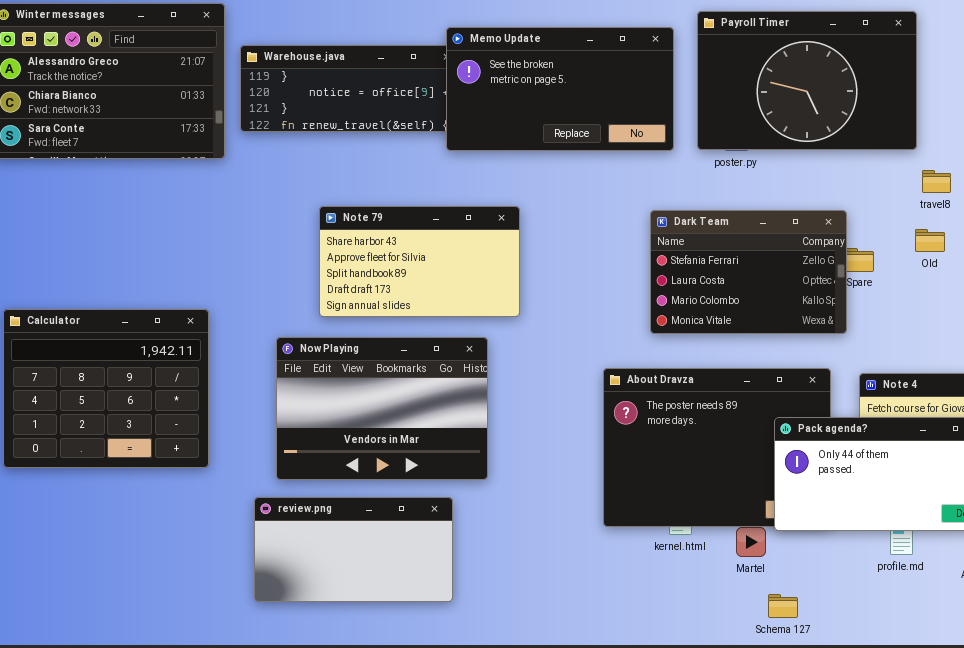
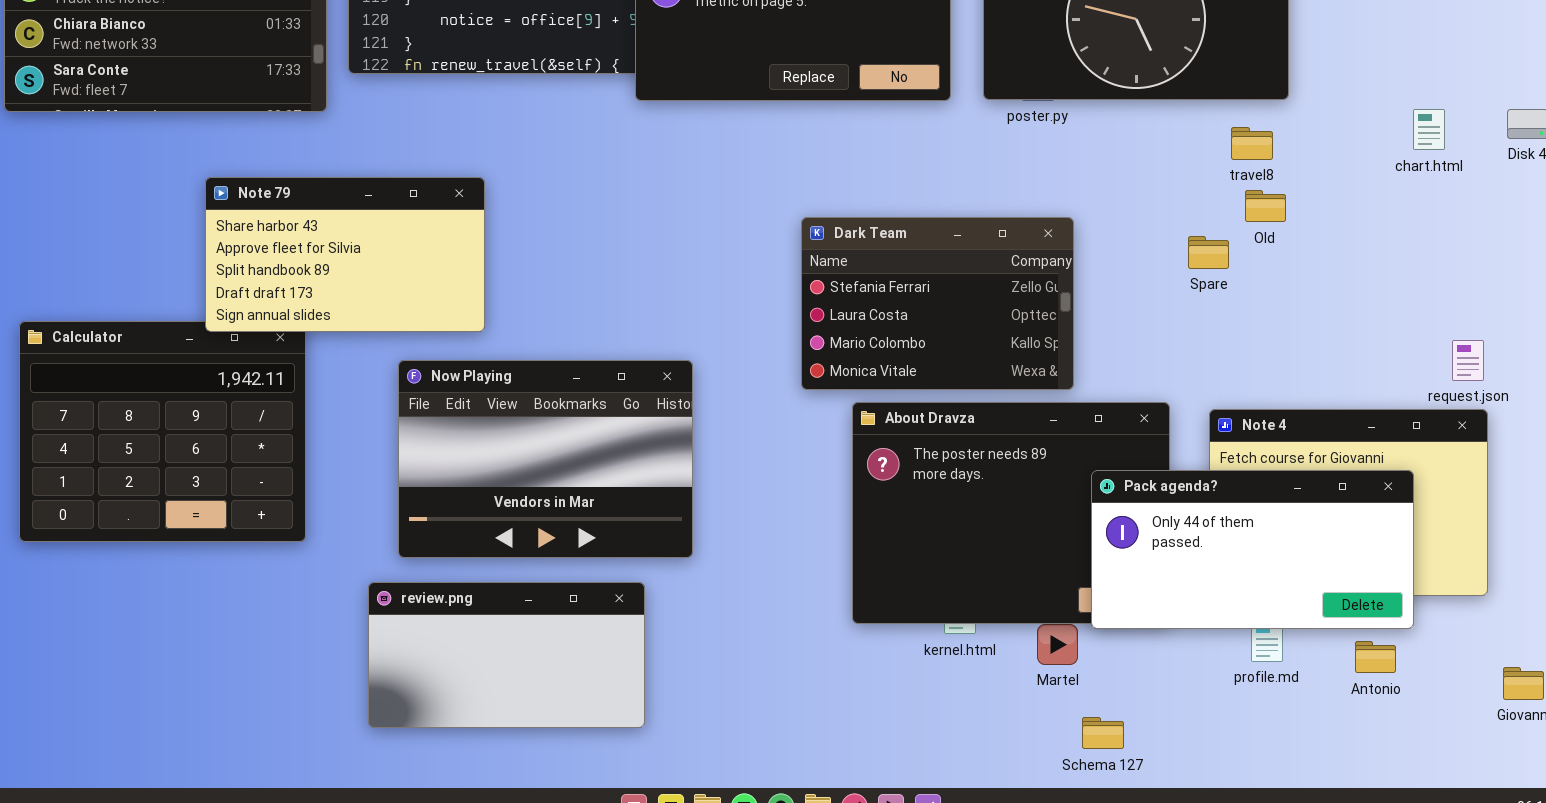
travel8: [922,170,951,193] -> [1231,127,1273,160], moved
Note 79: [319,206,520,317] -> [205,177,485,332], moved
Dark Team: [650,210,847,334] -> [801,217,1074,390], moved
Old: [915,229,945,252] -> [1245,190,1286,222], moved

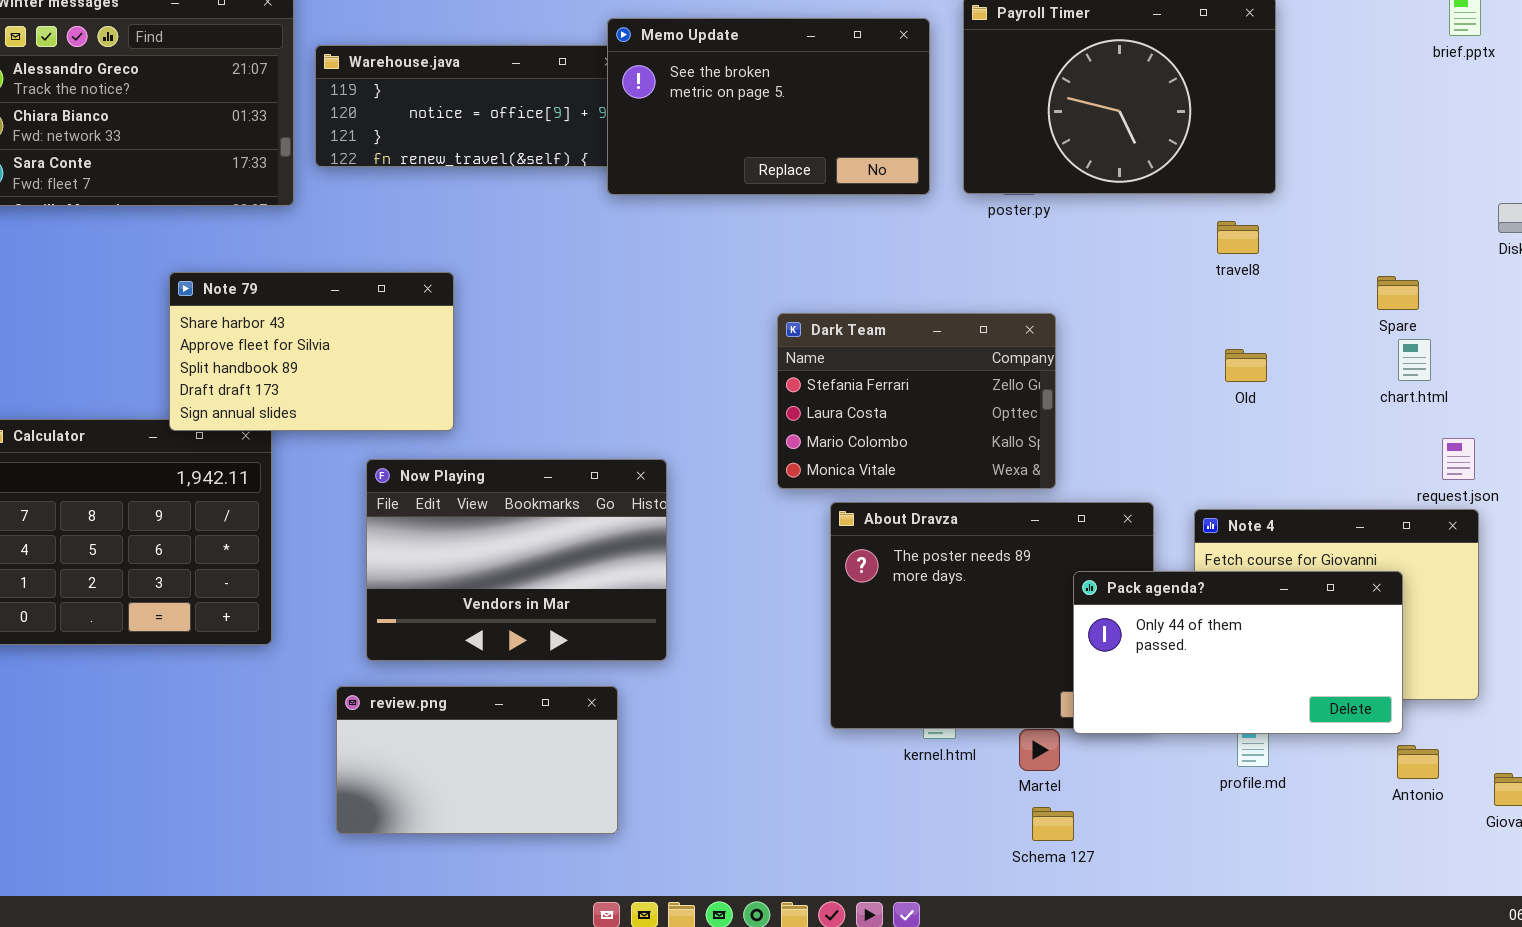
chart.html: [1413,109,1445,150] -> [1398,339,1431,381], moved
Old: [1245,190,1286,222] -> [1225,349,1267,382], moved
Spare: [1188,236,1229,269] -> [1377,276,1419,310], moved
Antonio: [1355,641,1396,673] -> [1397,745,1439,779], moved
Schema 127: [1082,717,1124,749] -> [1032,807,1074,841], moved

